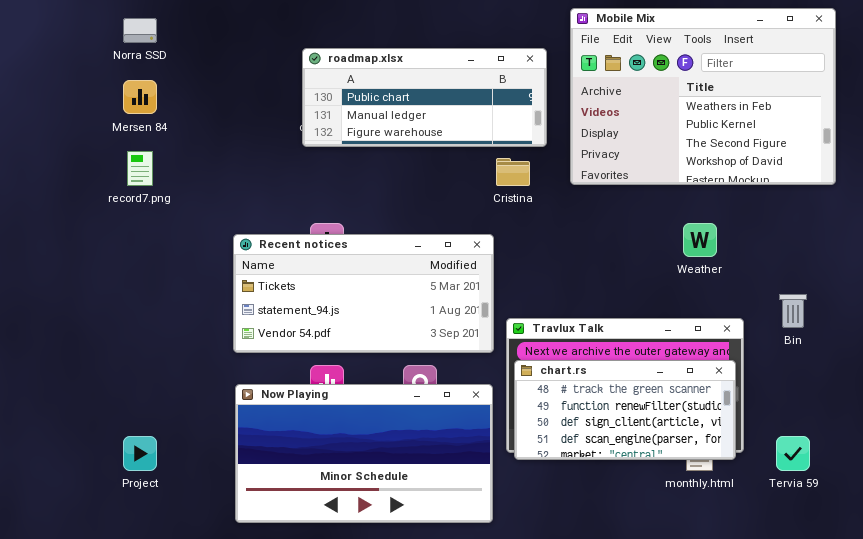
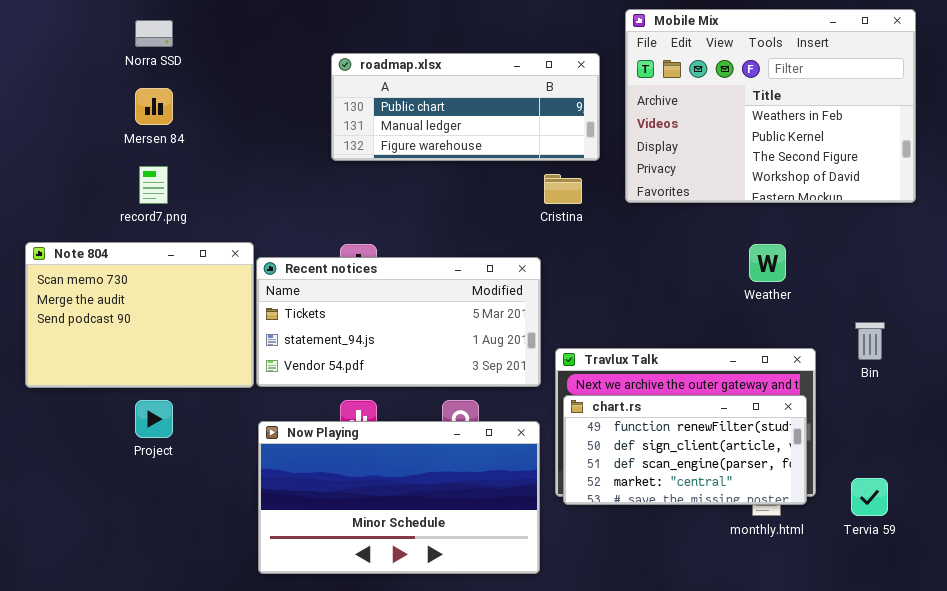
Note 804: none -> [25,242,254,388], opened
chart.rs: [514,360,736,460] -> [563,395,807,505], scrolled down 1 row
Project: [123,436,157,471] -> [135,400,173,438], moved

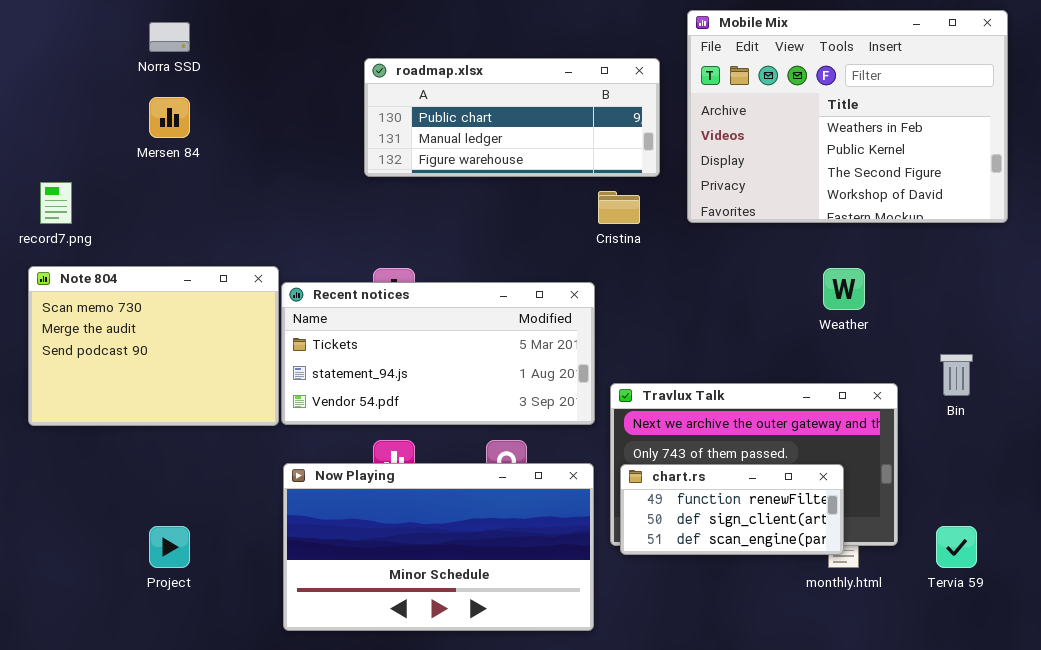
record7.png: [139,166,168,204] -> [40,182,72,224], moved
chart.rs: [563,395,807,505] -> [620,464,844,555], resized
Project: [135,400,173,438] -> [149,526,190,568], moved

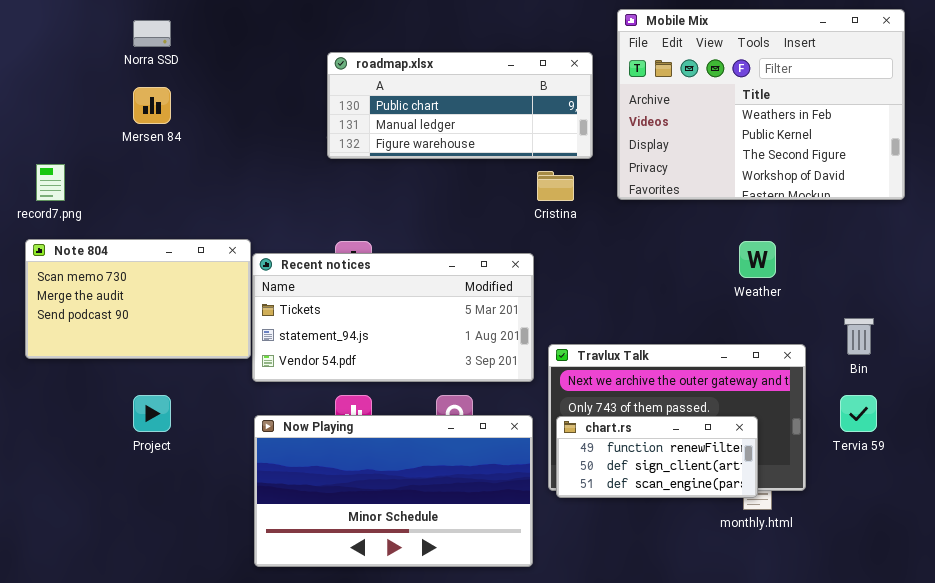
Note 804: [28,266,279,426] -> [25,239,251,359], resized
Project: [149,526,190,568] -> [133,395,171,432], moved
Tervia 59: [936,526,977,568] -> [840,395,877,432], moved

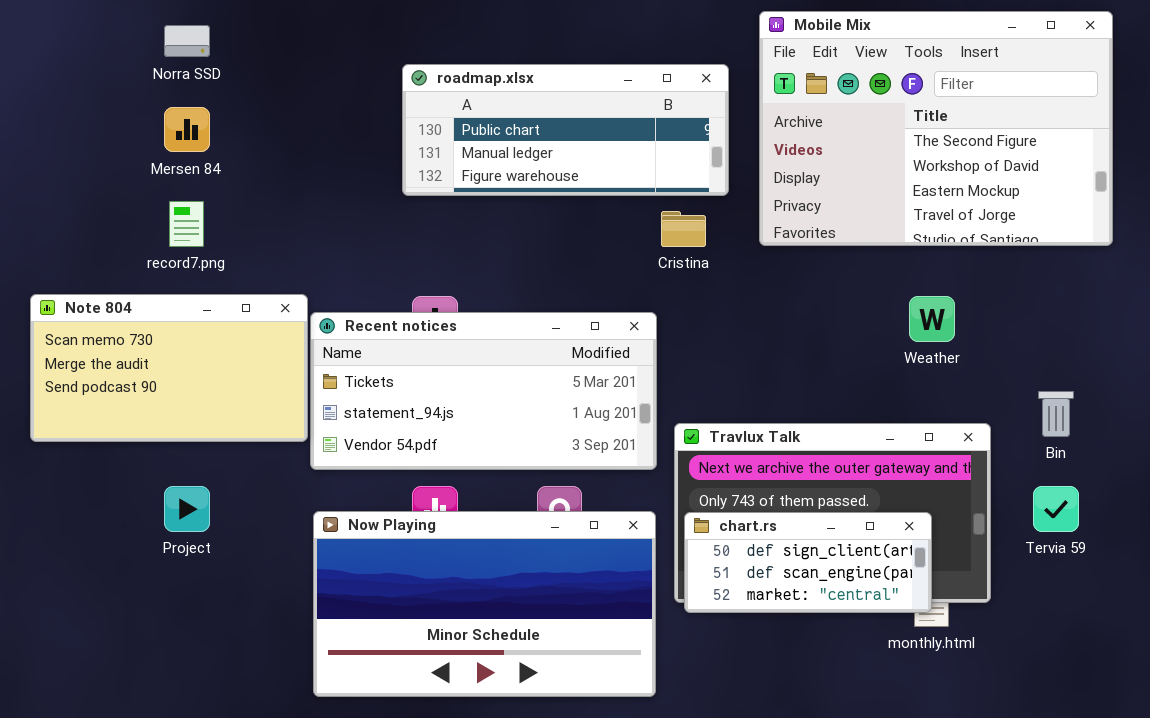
Mobile Mix: [617,9,905,200] -> [759,11,1113,246], scrolled down 2 rows
record7.png: [36,164,65,201] -> [169,201,204,247], moved
chart.rs: [556,416,758,498] -> [684,512,932,613], scrolled down 1 row

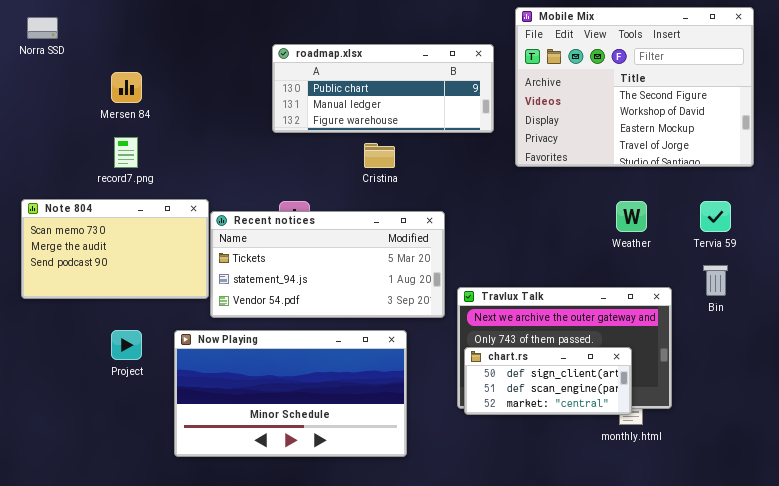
Norra SSD: [164,25,210,57] -> [27,17,58,39], moved
Cristina: [661,211,706,247] -> [364,143,395,168], moved
Tervia 59: [1033,486,1079,532] -> [700,201,731,232], moved
Now Playing: [313,511,656,697] -> [174,330,407,457], moved

